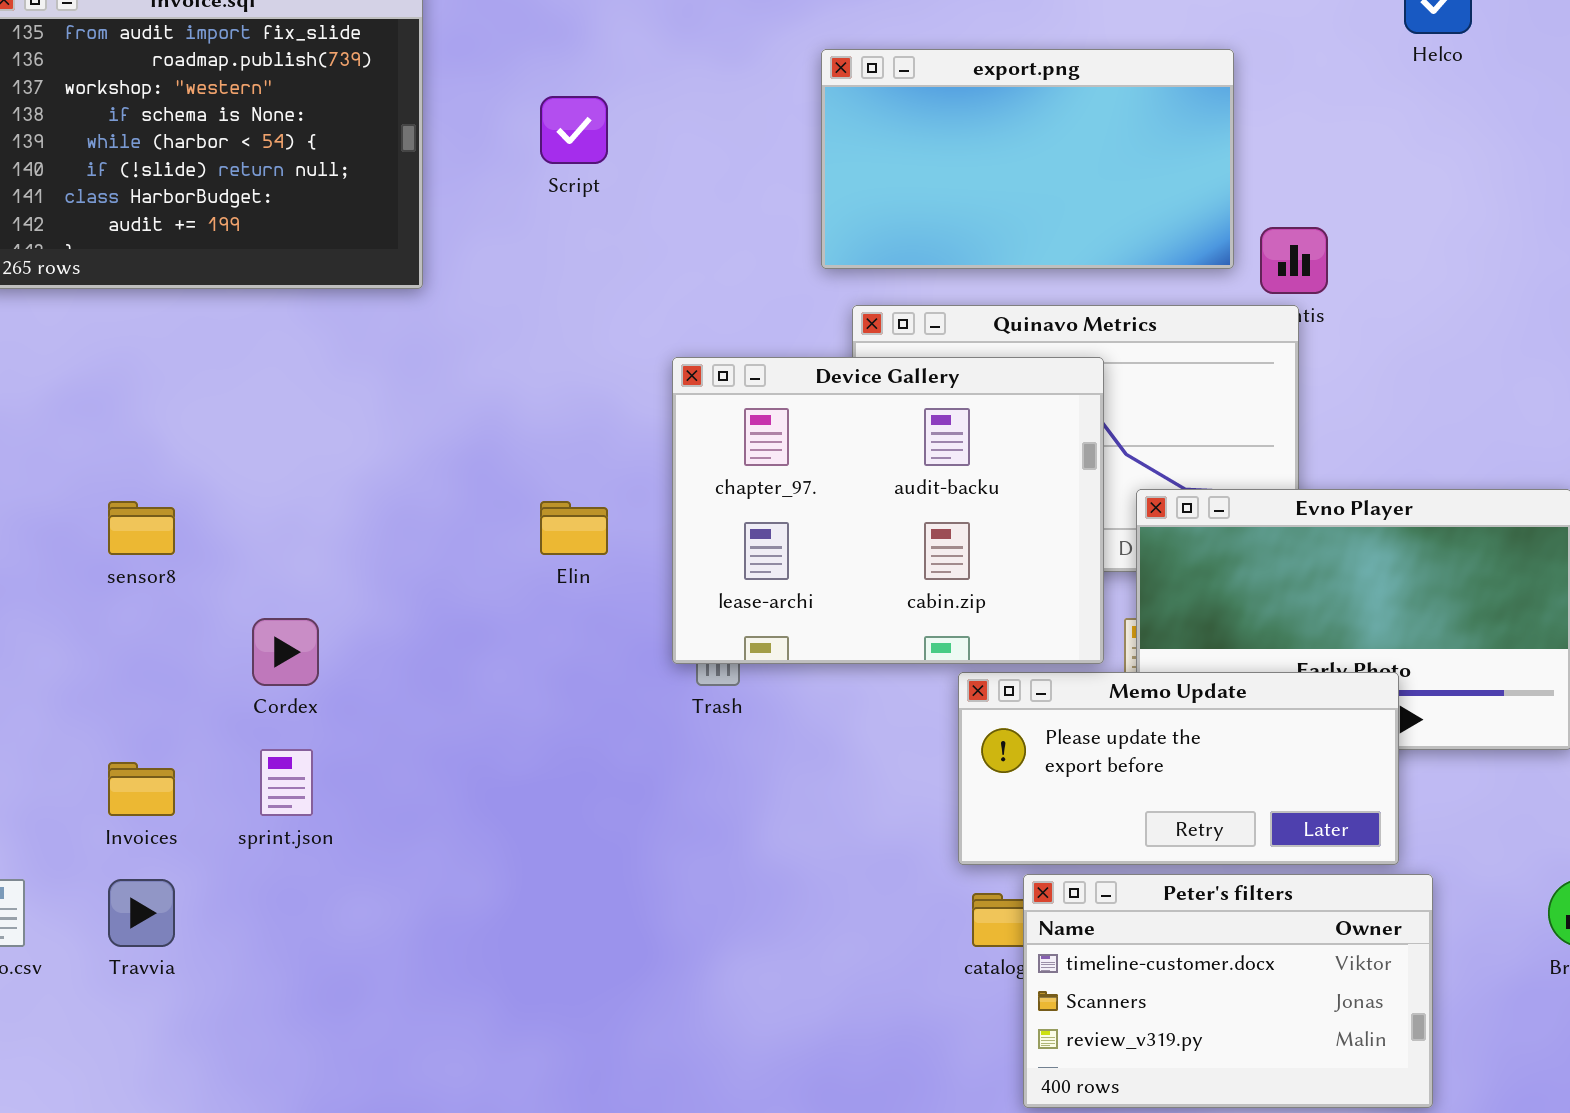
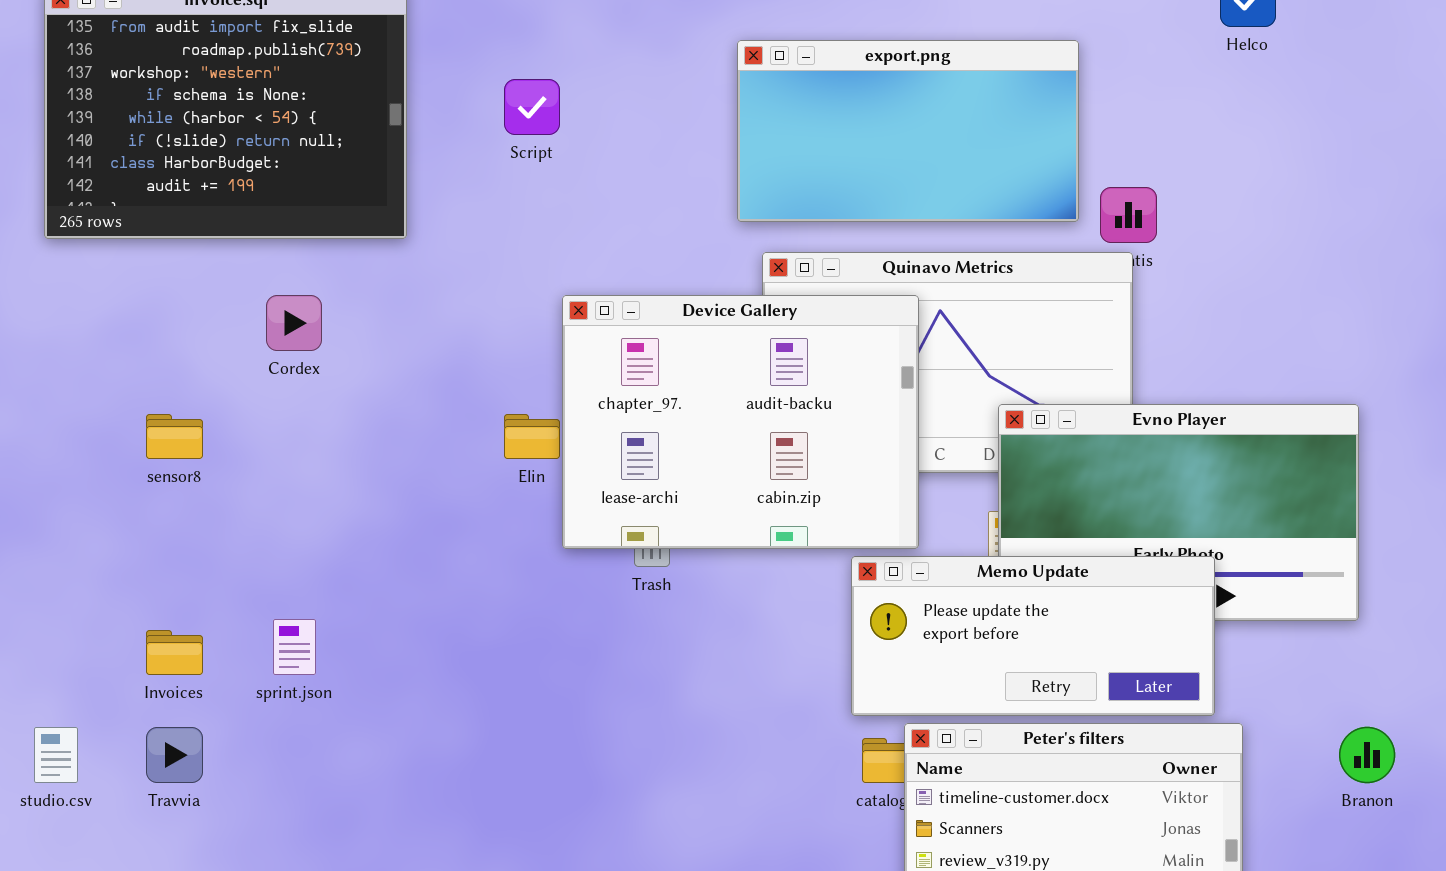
Device Gallery: [672,357,1104,664] -> [562,295,919,549], moved
Cordex: [252,618,319,686] -> [266,295,322,351], moved

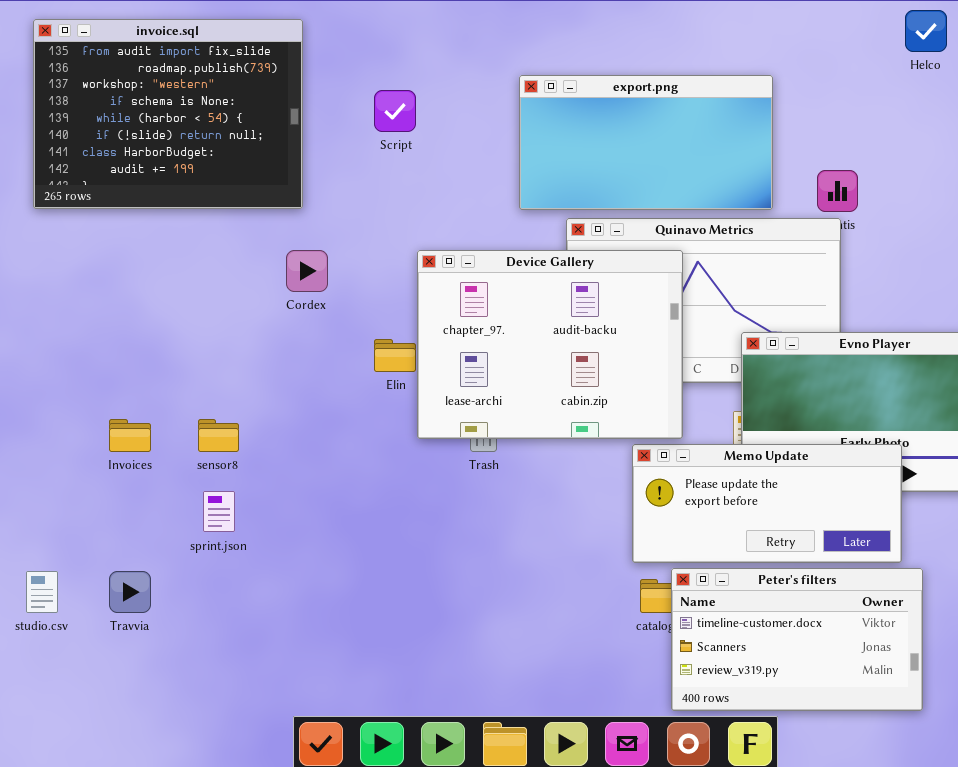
export.png: [737,40,1079,222] -> [519,75,773,210], moved
Cordex: [266,295,322,351] -> [286,250,328,292], moved
sensor8: [146,414,203,459] -> [198,419,239,452], moved
Invoices: [146,630,203,675] -> [109,419,151,452], moved

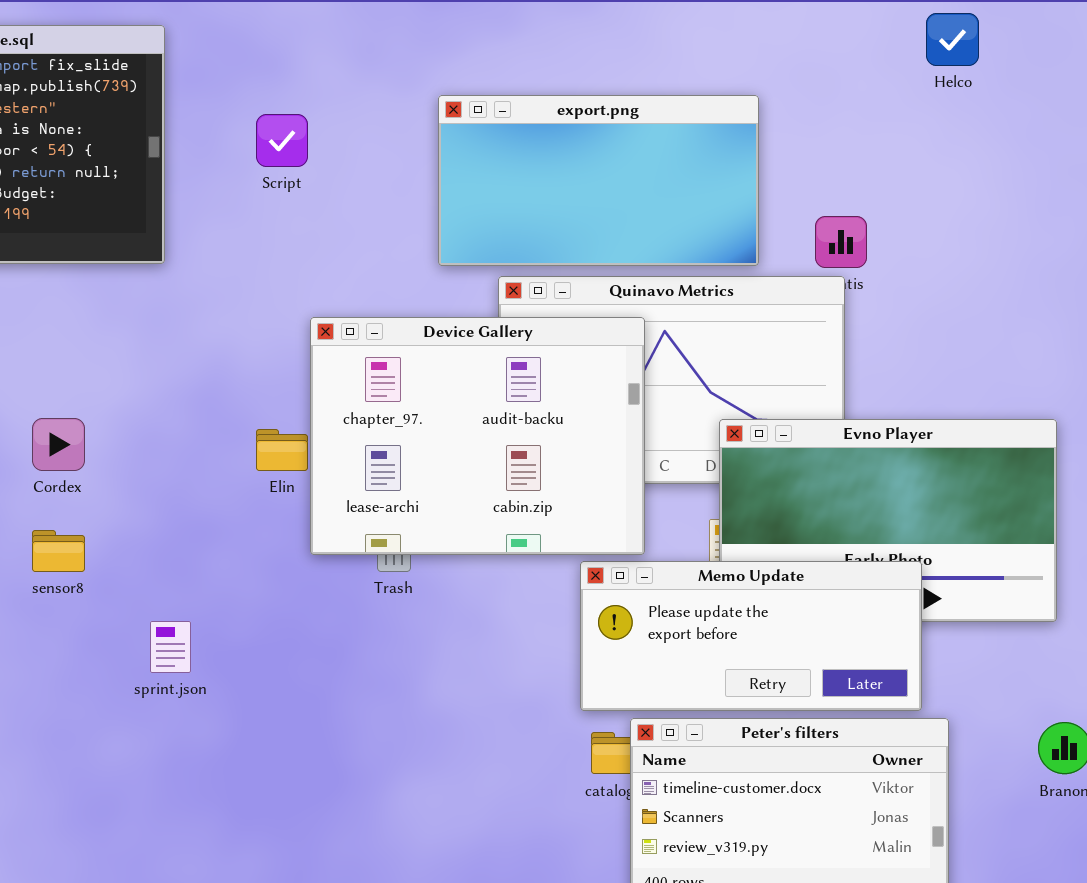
Cordex: [286,250,328,292] -> [32,418,85,471], moved
sprint.json: [203,491,235,532] -> [150,621,191,673], moved

